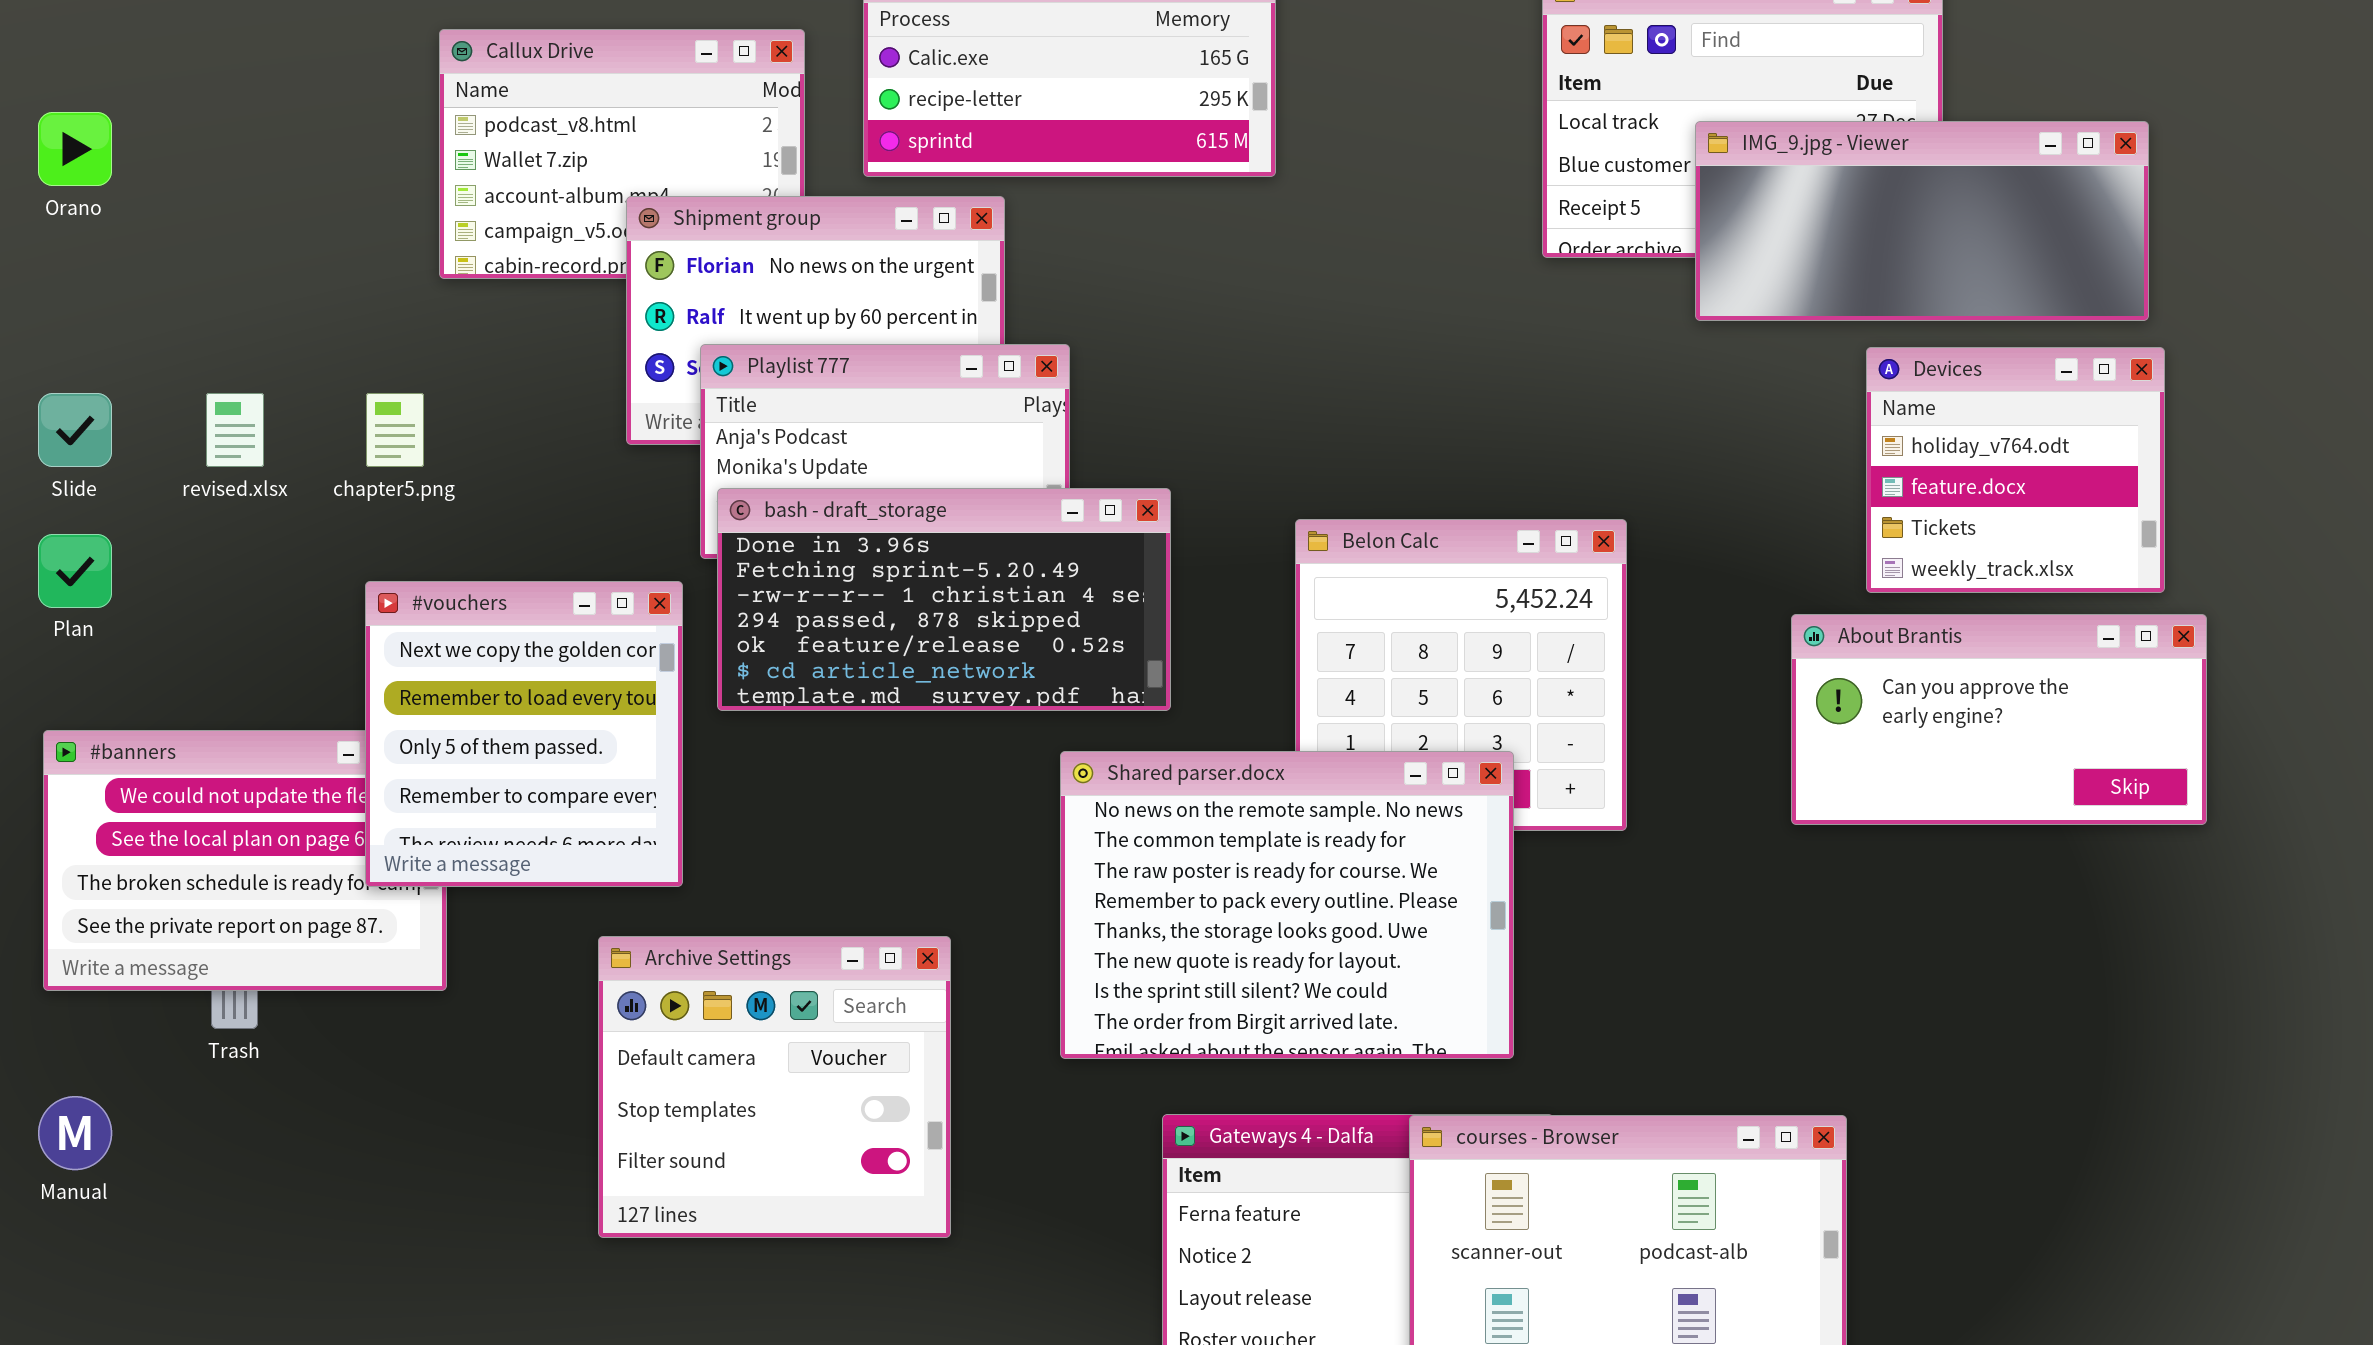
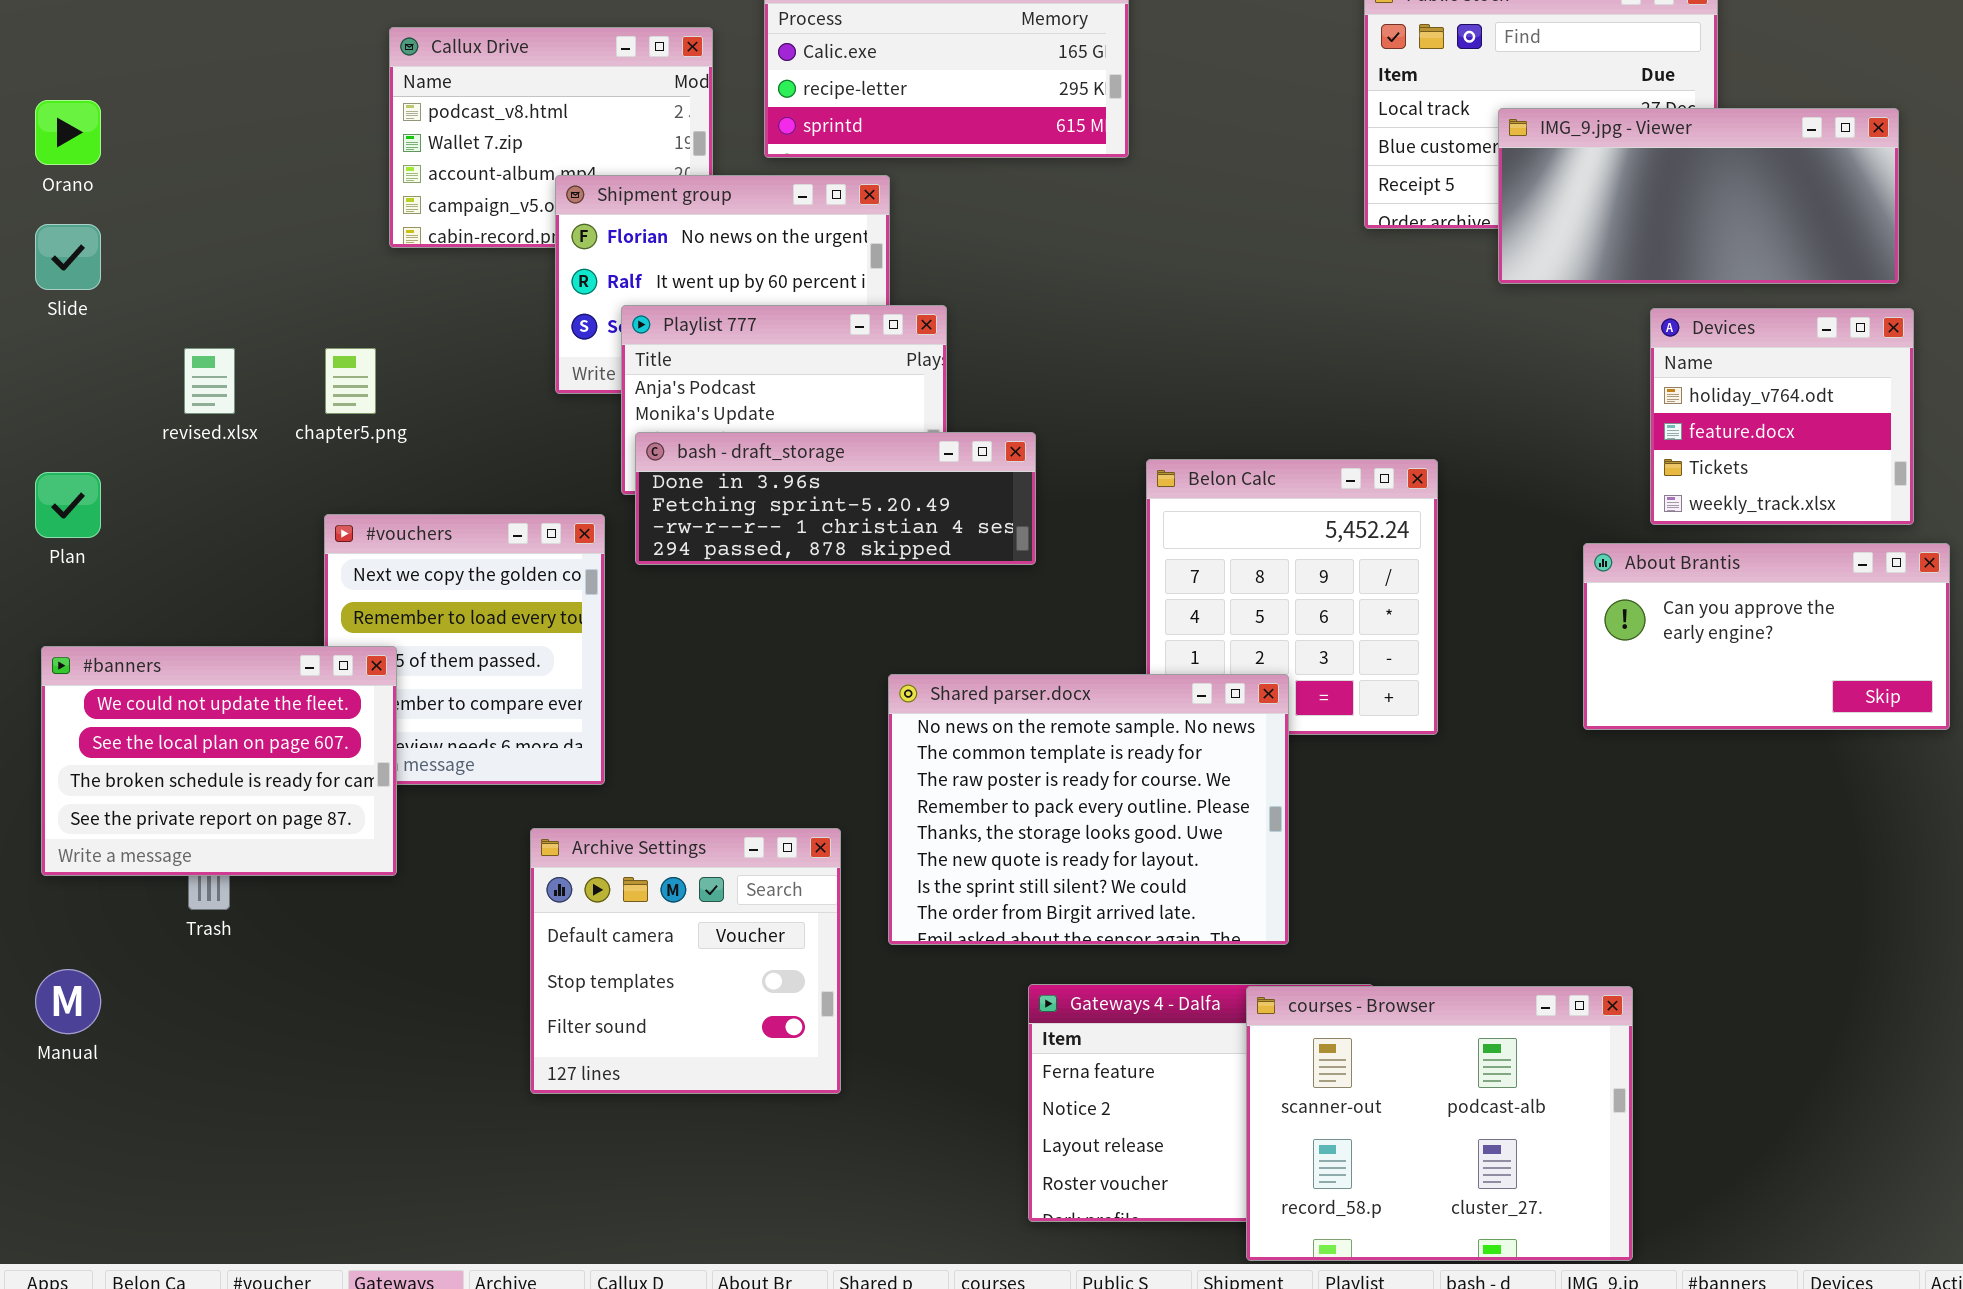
Slide: [38,393,112,467] -> [35,224,101,290], moved
bash - draft_storage: [717,488,1171,711] -> [635,432,1036,565], resized
#banners: [43,730,447,991] -> [41,646,397,876], raised
Shared parser.docx: [1060,751,1514,1059] -> [888,674,1289,945], moved

